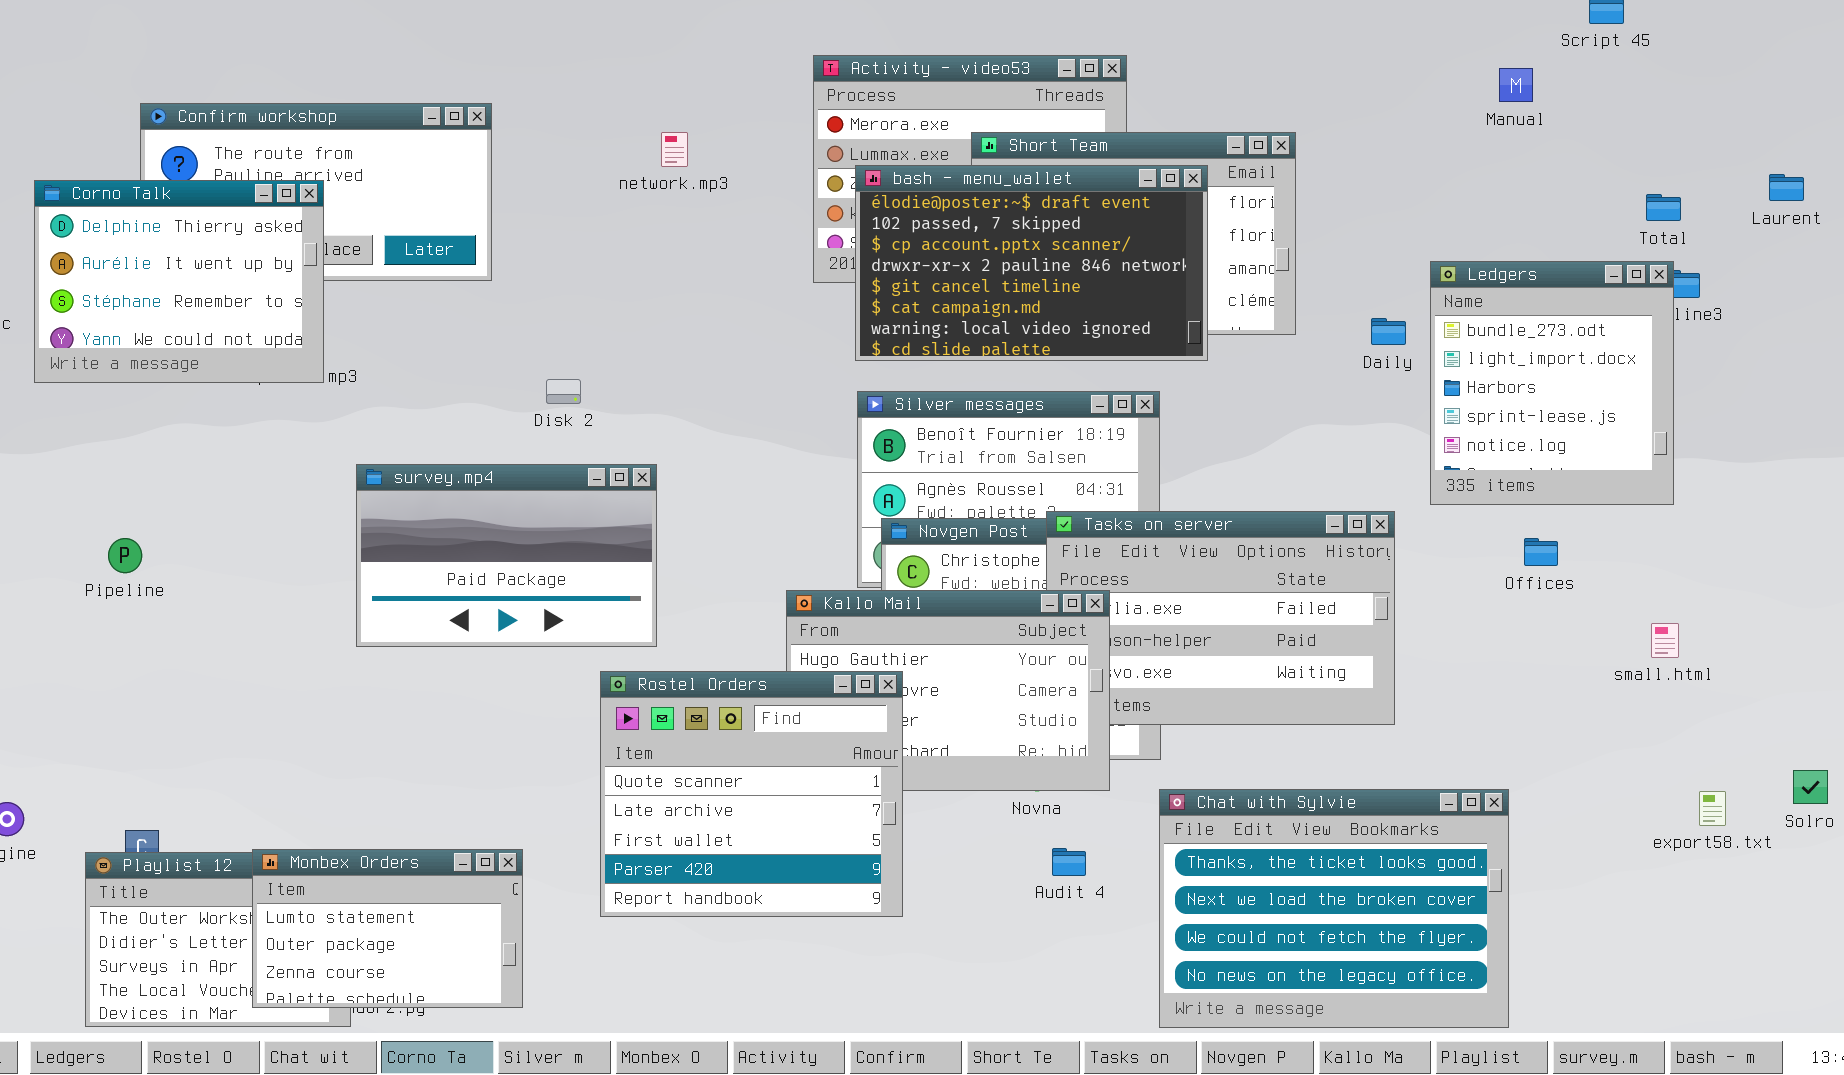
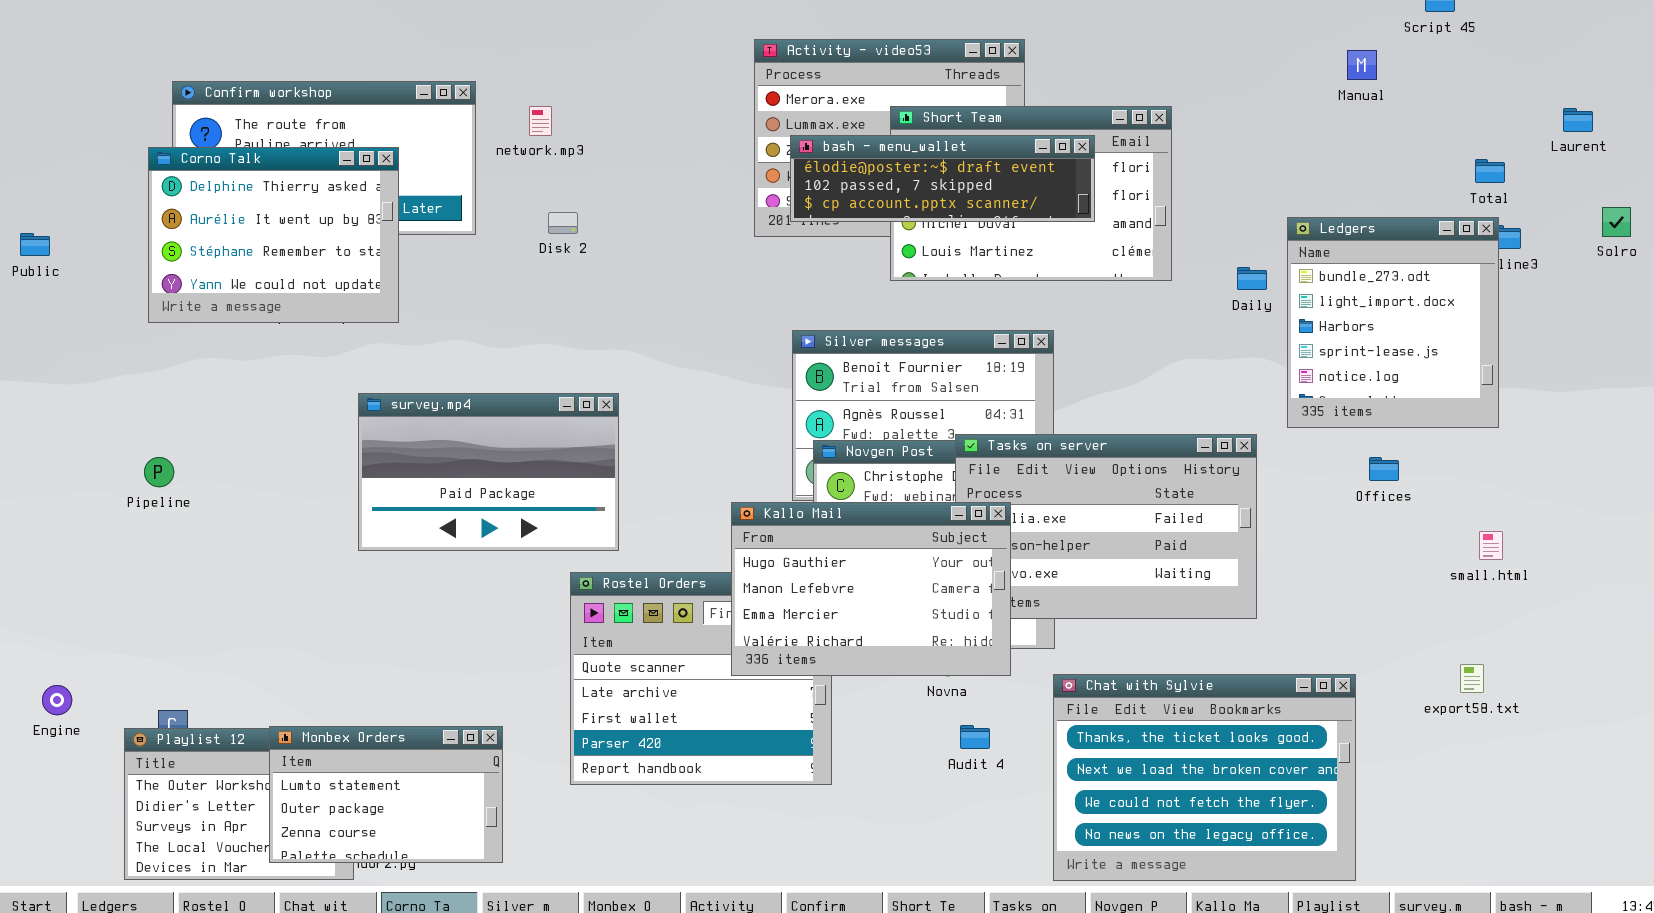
network.mp3: [661,132,688,167] -> [529,106,552,136], moved
bash - menu_wallet: [855,165,1208,361] -> [790,135,1095,222], resized
Laurent: [1769,174,1804,201] -> [1563,108,1593,132], moved
Corno Talk: [34,180,324,383] -> [148,147,399,323], moved
Disk 2: [546,379,581,404] -> [548,212,578,234], moved
Kallo Mail: [786,590,1110,791] -> [731,502,1011,676], raised
Solro: [1793,770,1828,804] -> [1602,207,1631,237], moved
export58.txt: [1699,791,1726,826] -> [1460,664,1484,693], moved

